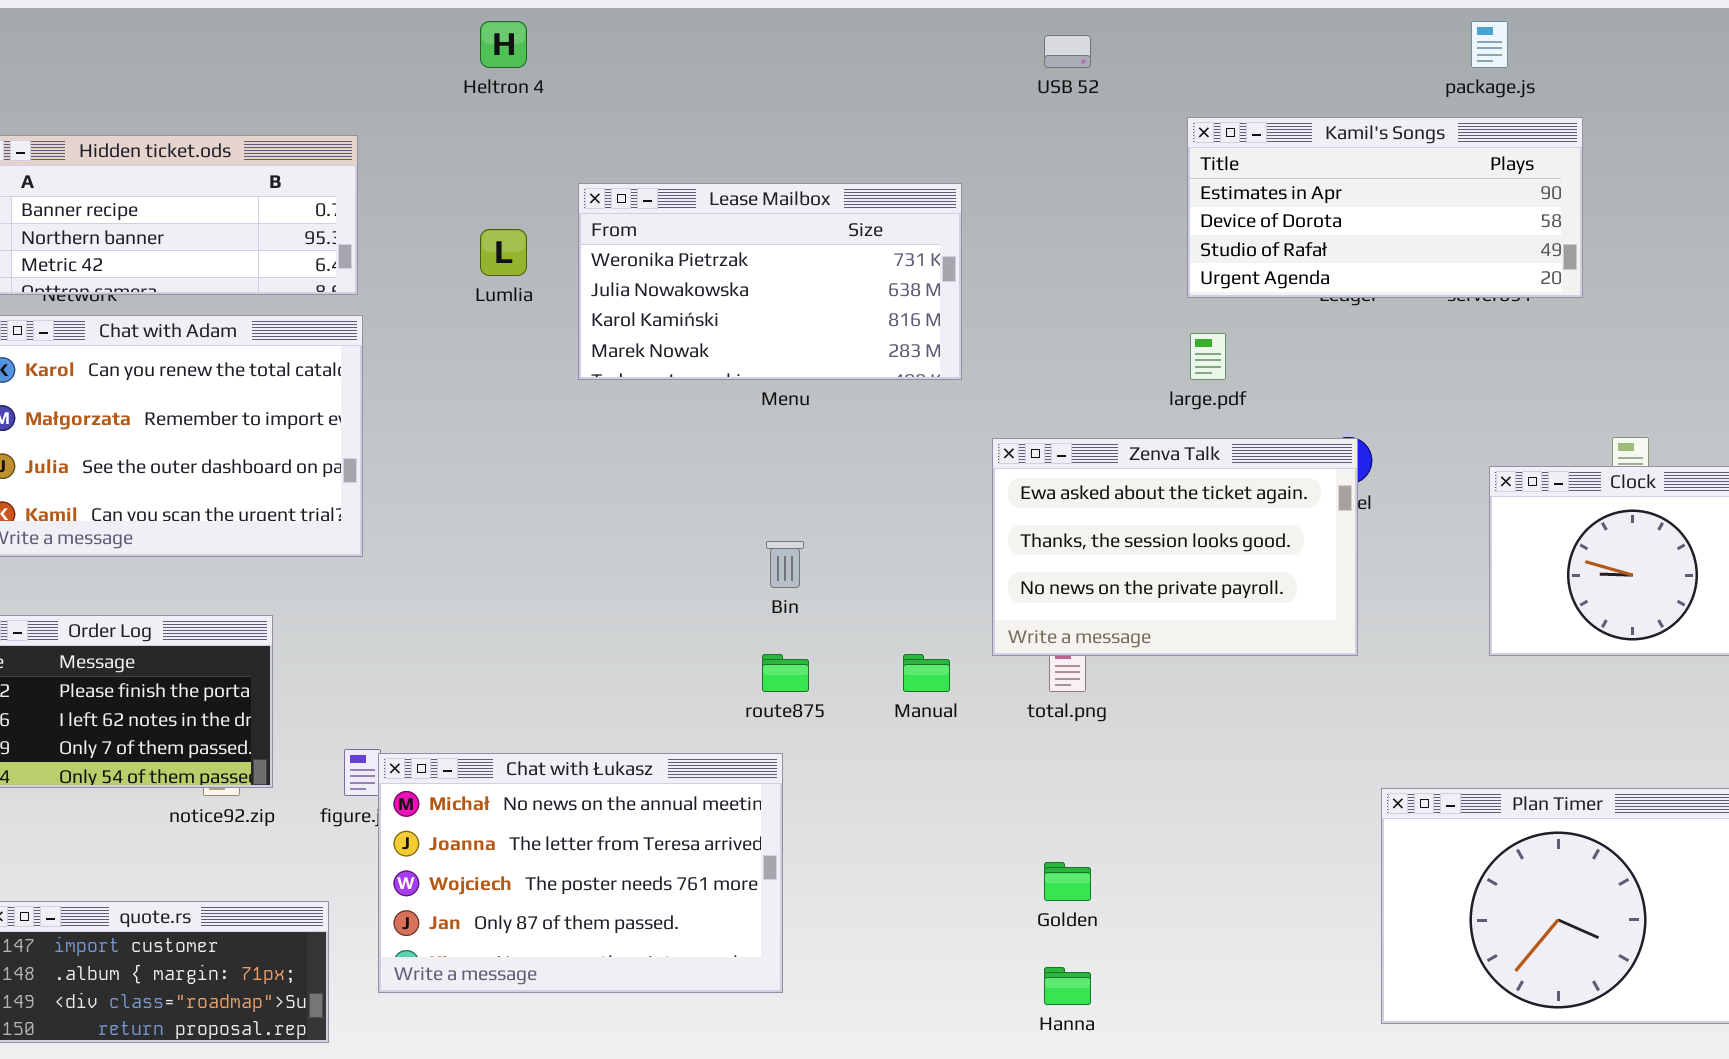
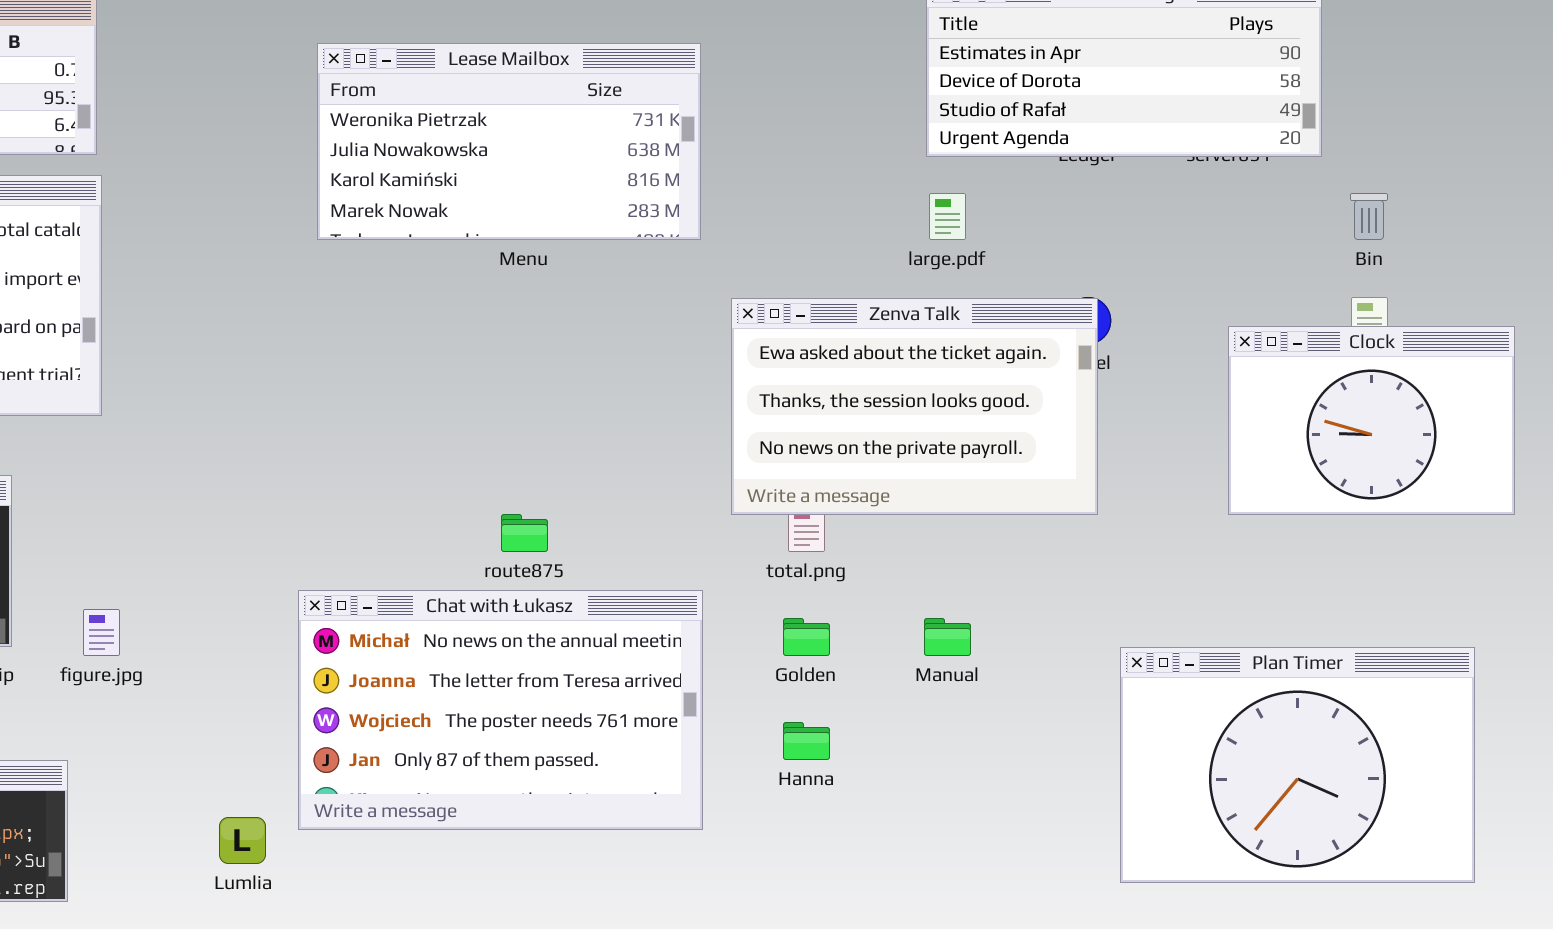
Lumlia: [480,229,527,276] -> [219,817,266,864], moved
Bin: [766,541,804,588] -> [1350,193,1388,240], moved
Manual: [903,654,950,692] -> [924,618,971,656], moved
Chat with Łukasz: [378,753,783,993] -> [298,590,703,830], moved
Golden: [1044,862,1091,901] -> [783,618,830,656], moved
Hanna: [1044,967,1091,1005] -> [783,722,830,760], moved

